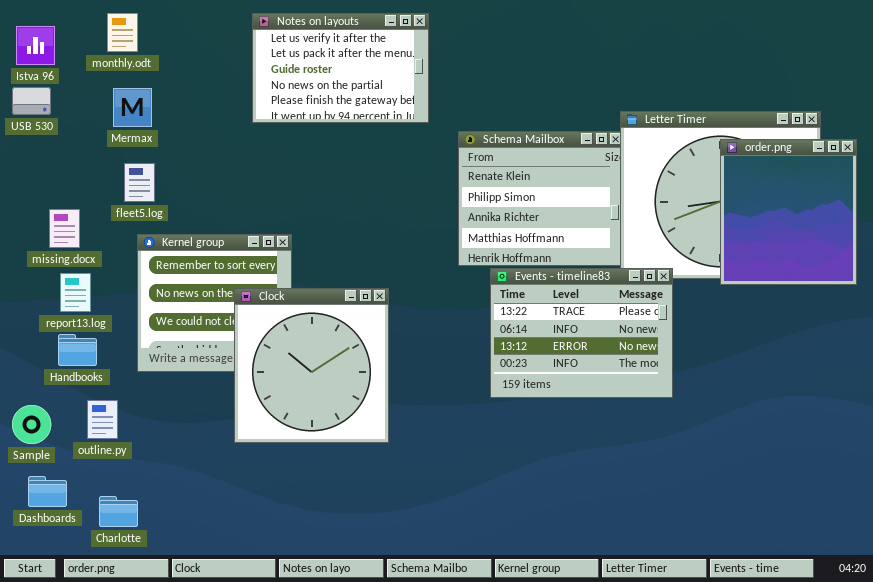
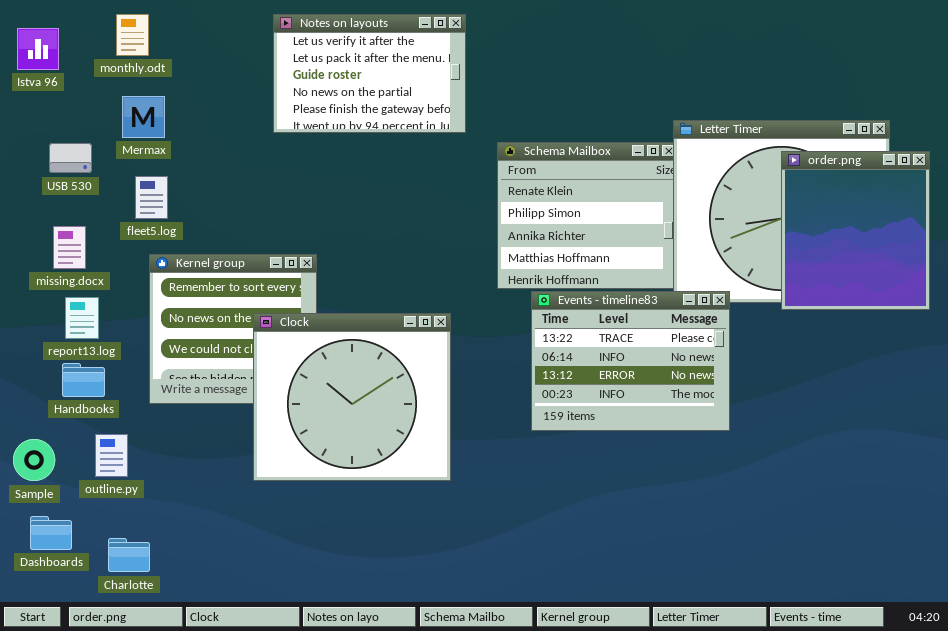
USB 530: [12,87,51,115] -> [49,143,92,173], moved
Clock: [234,288,389,443] -> [253,313,451,481], resized

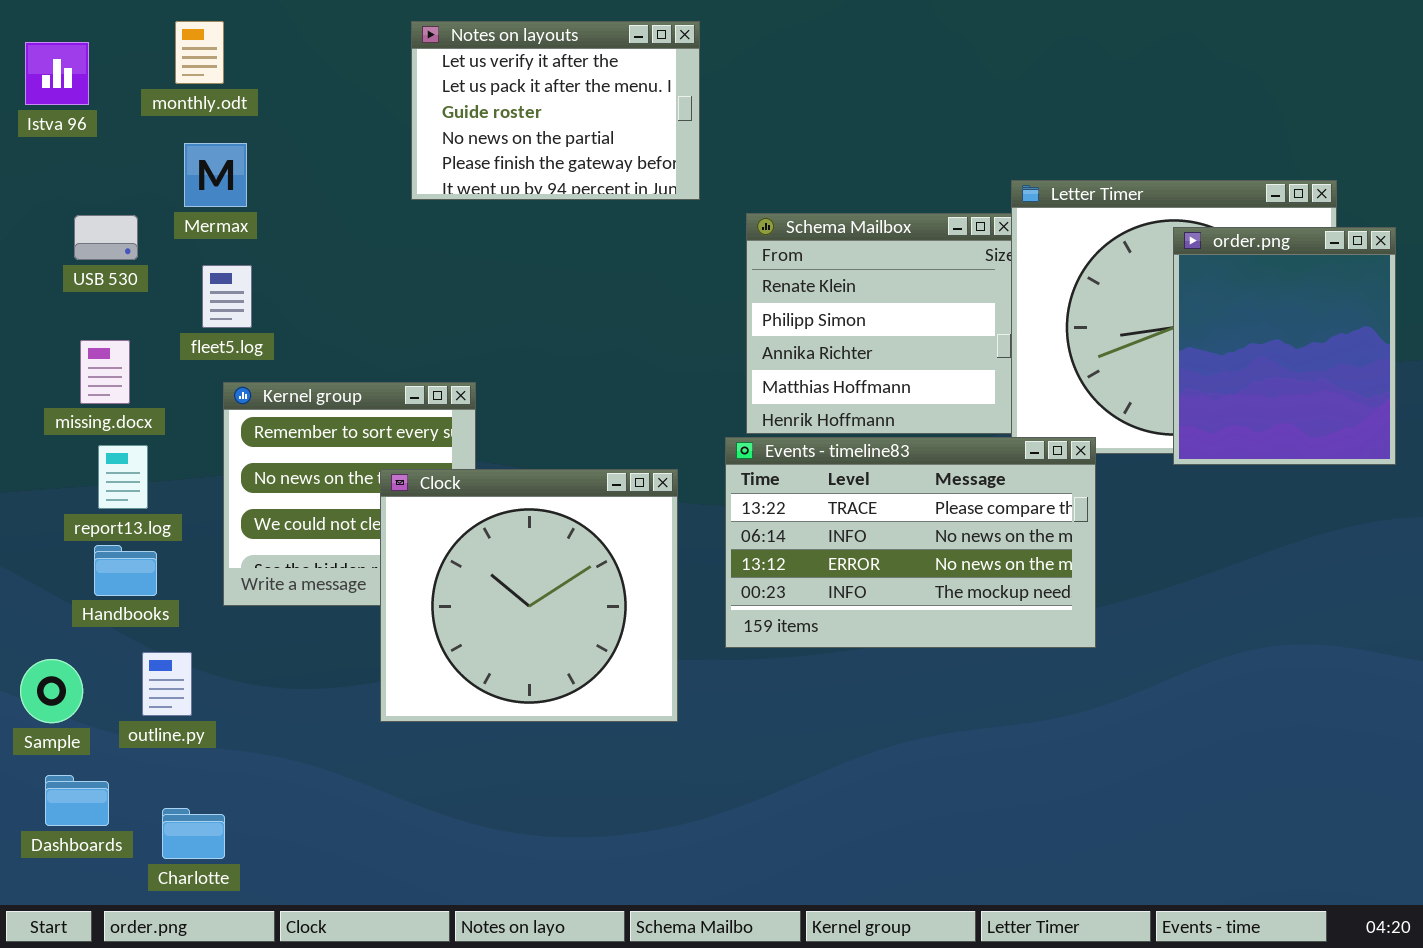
Events - timeline83: [531,291,730,431] -> [725,437,1096,648], resized

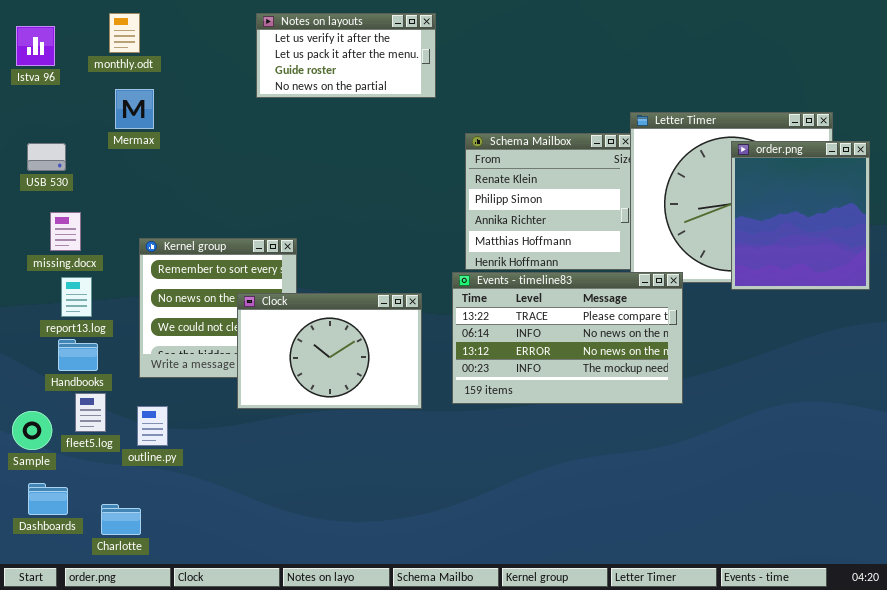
Notes on layouts: [411,21,700,200] -> [256,13,436,98], resized
USB 530: [74,215,138,260] -> [27,143,66,171], moved
fleet5.log: [202,265,252,328] -> [75,393,106,432], moved
Clock: [380,469,678,722] -> [237,293,422,409], resized
outline.py: [142,652,192,716] -> [137,406,168,446], moved

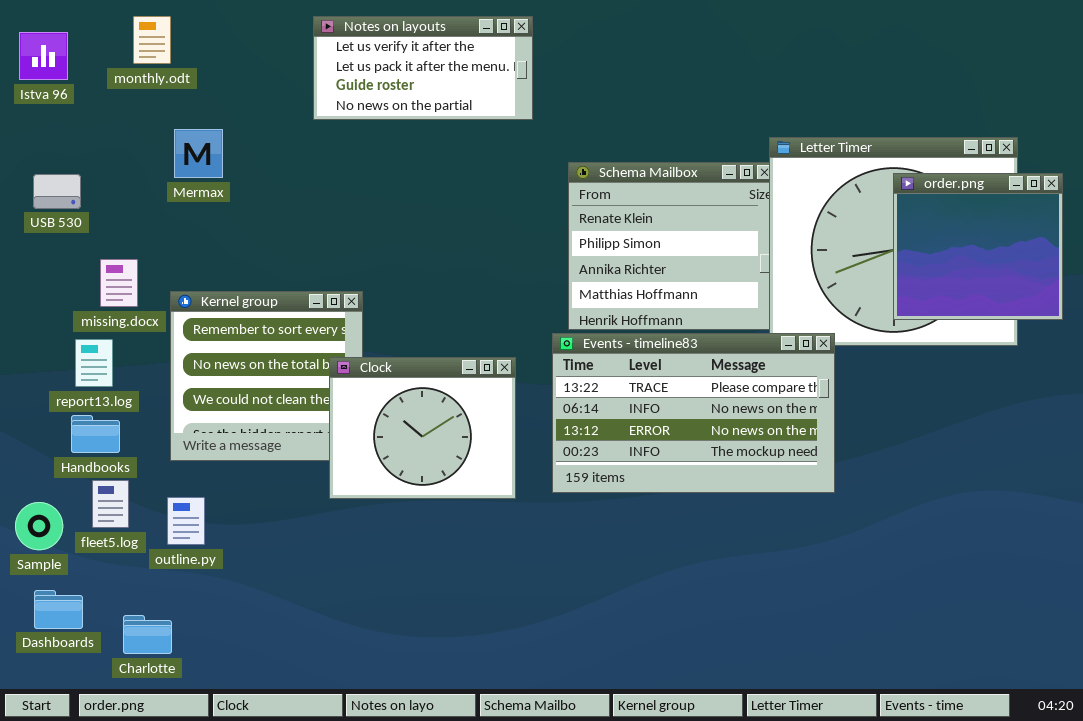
Mermax: [115,89,154,129] -> [174,129,223,178], moved
order.png: [731,141,870,290] -> [893,173,1063,320], resized
missing.docx: [50,212,81,251] -> [100,259,138,307], moved
Clock: [237,293,422,409] -> [329,357,516,499], resized

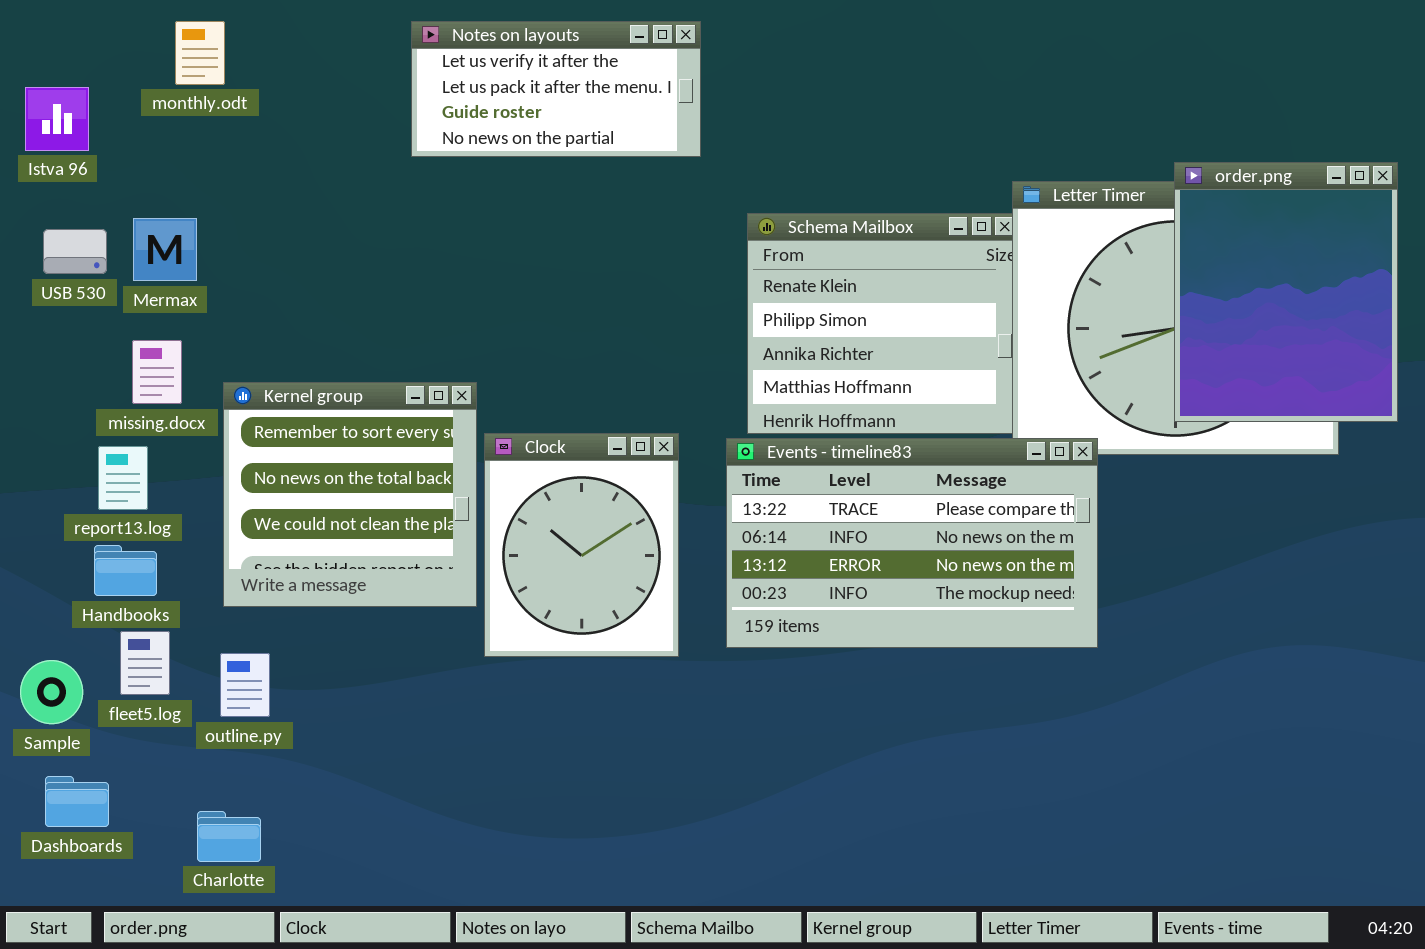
Istva 96: [19,32,68,80] -> [25,87,89,151], moved
Mermax: [174,129,223,178] -> [133,218,197,281], moved
order.png: [893,173,1063,320] -> [1174,162,1398,422], resized
Clock: [329,357,516,499] -> [484,433,679,657], resized
Charlotte: [123,615,172,654] -> [197,811,261,862], moved

